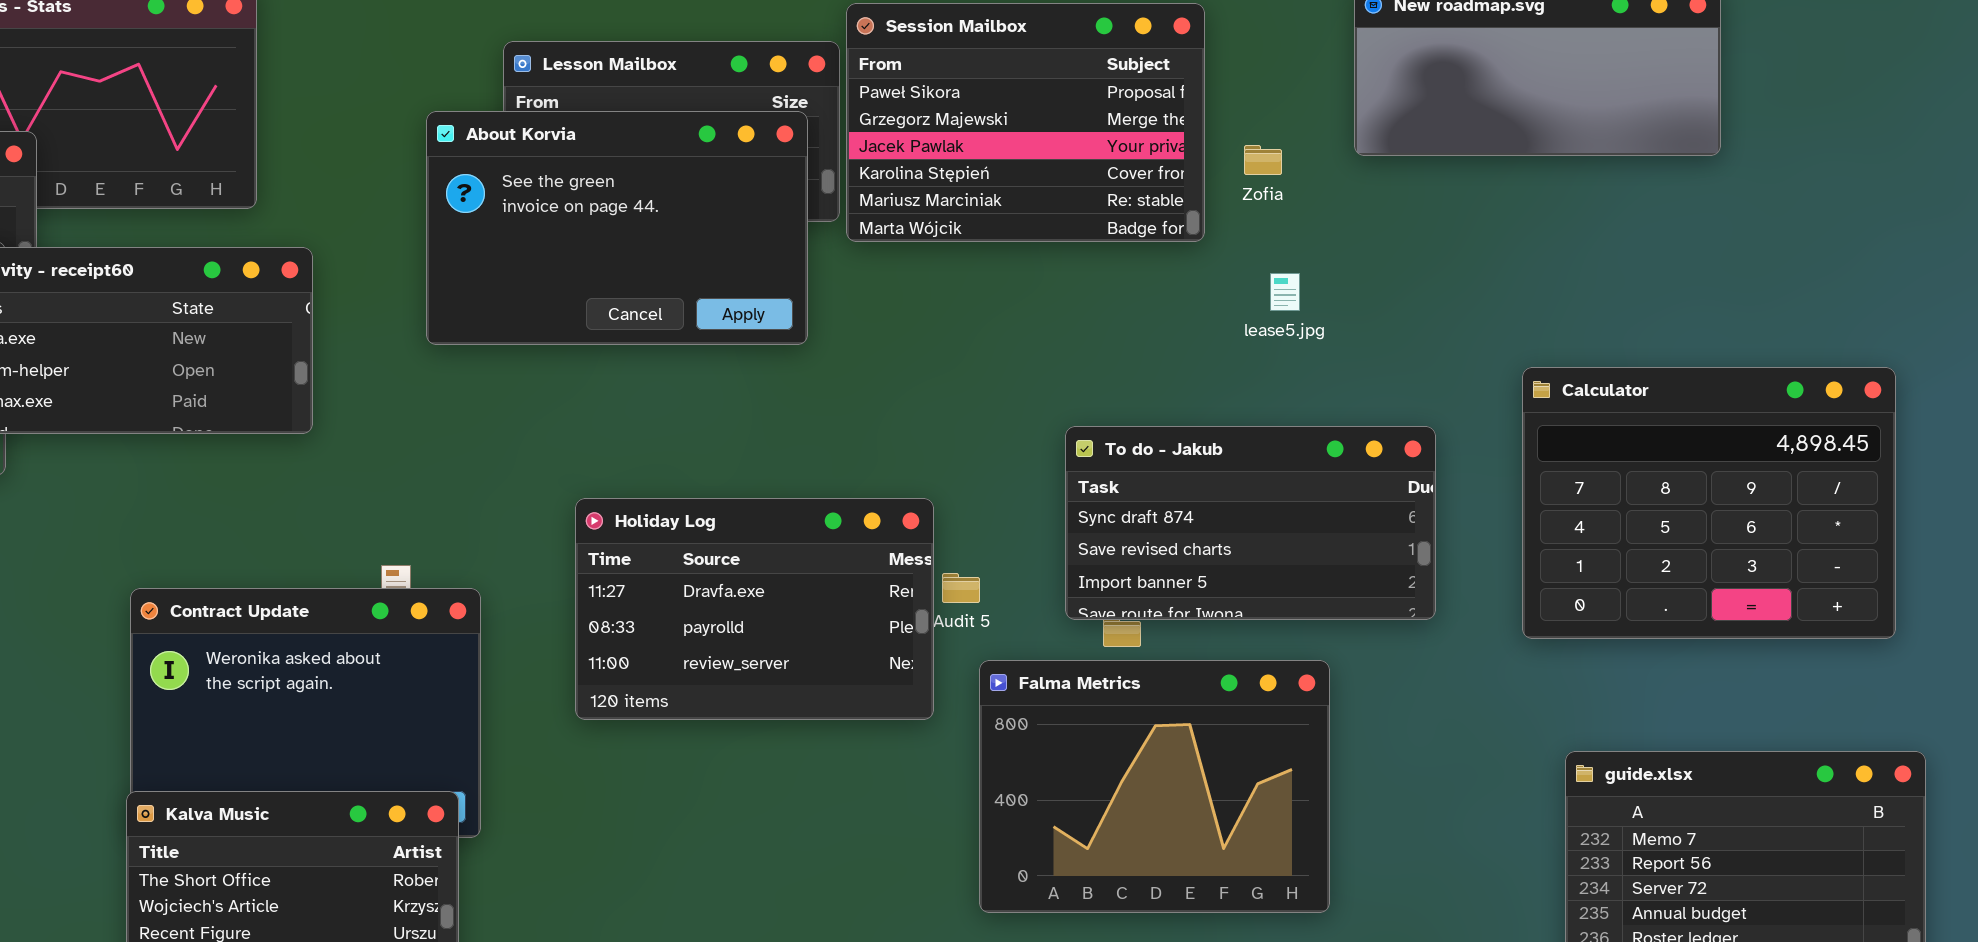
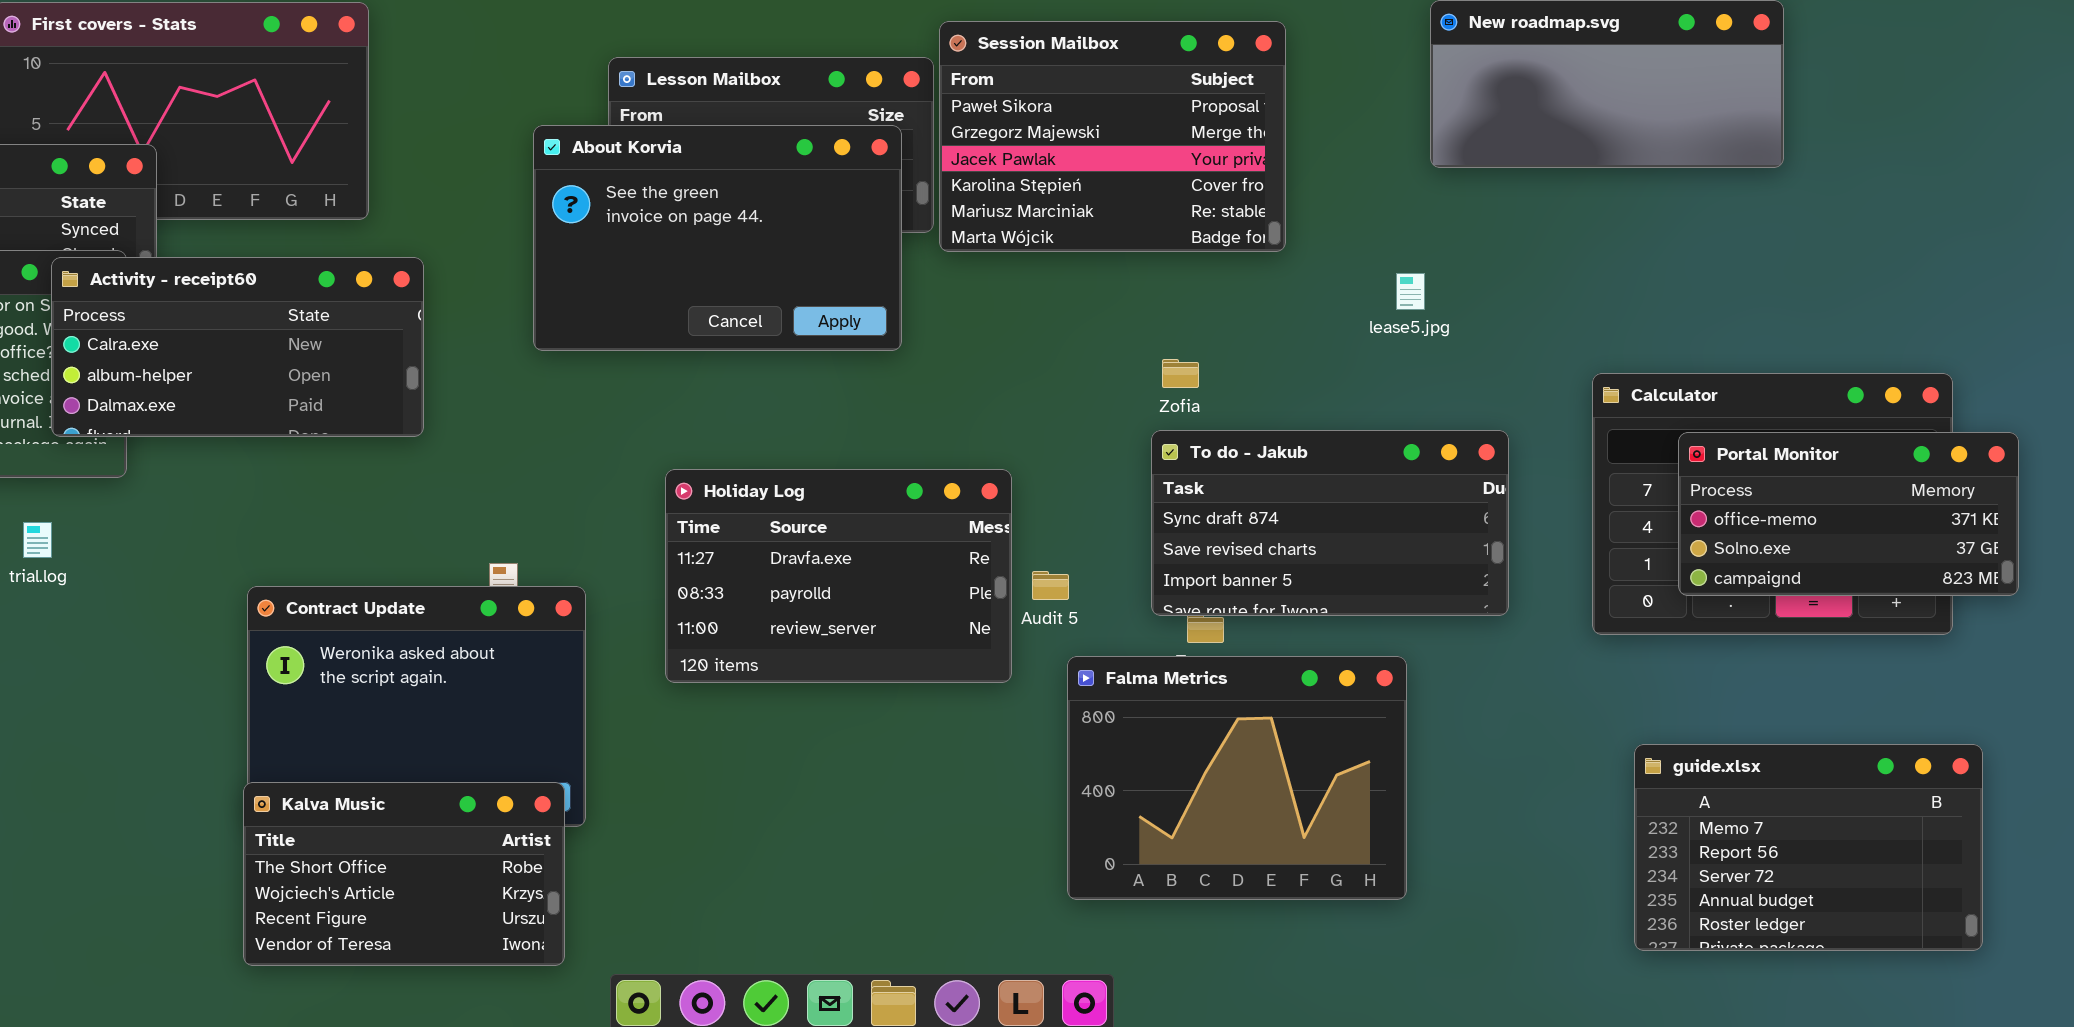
Zofia: [1244,145,1282,175] -> [1162,359,1199,388], moved
lease5.jpg: [1270,273,1300,311] -> [1396,273,1425,310], moved
Portal Monitor: none -> [1678,432,2019,596], opened
Holiday Log: [575,498,934,720] -> [665,469,1012,683], moved

